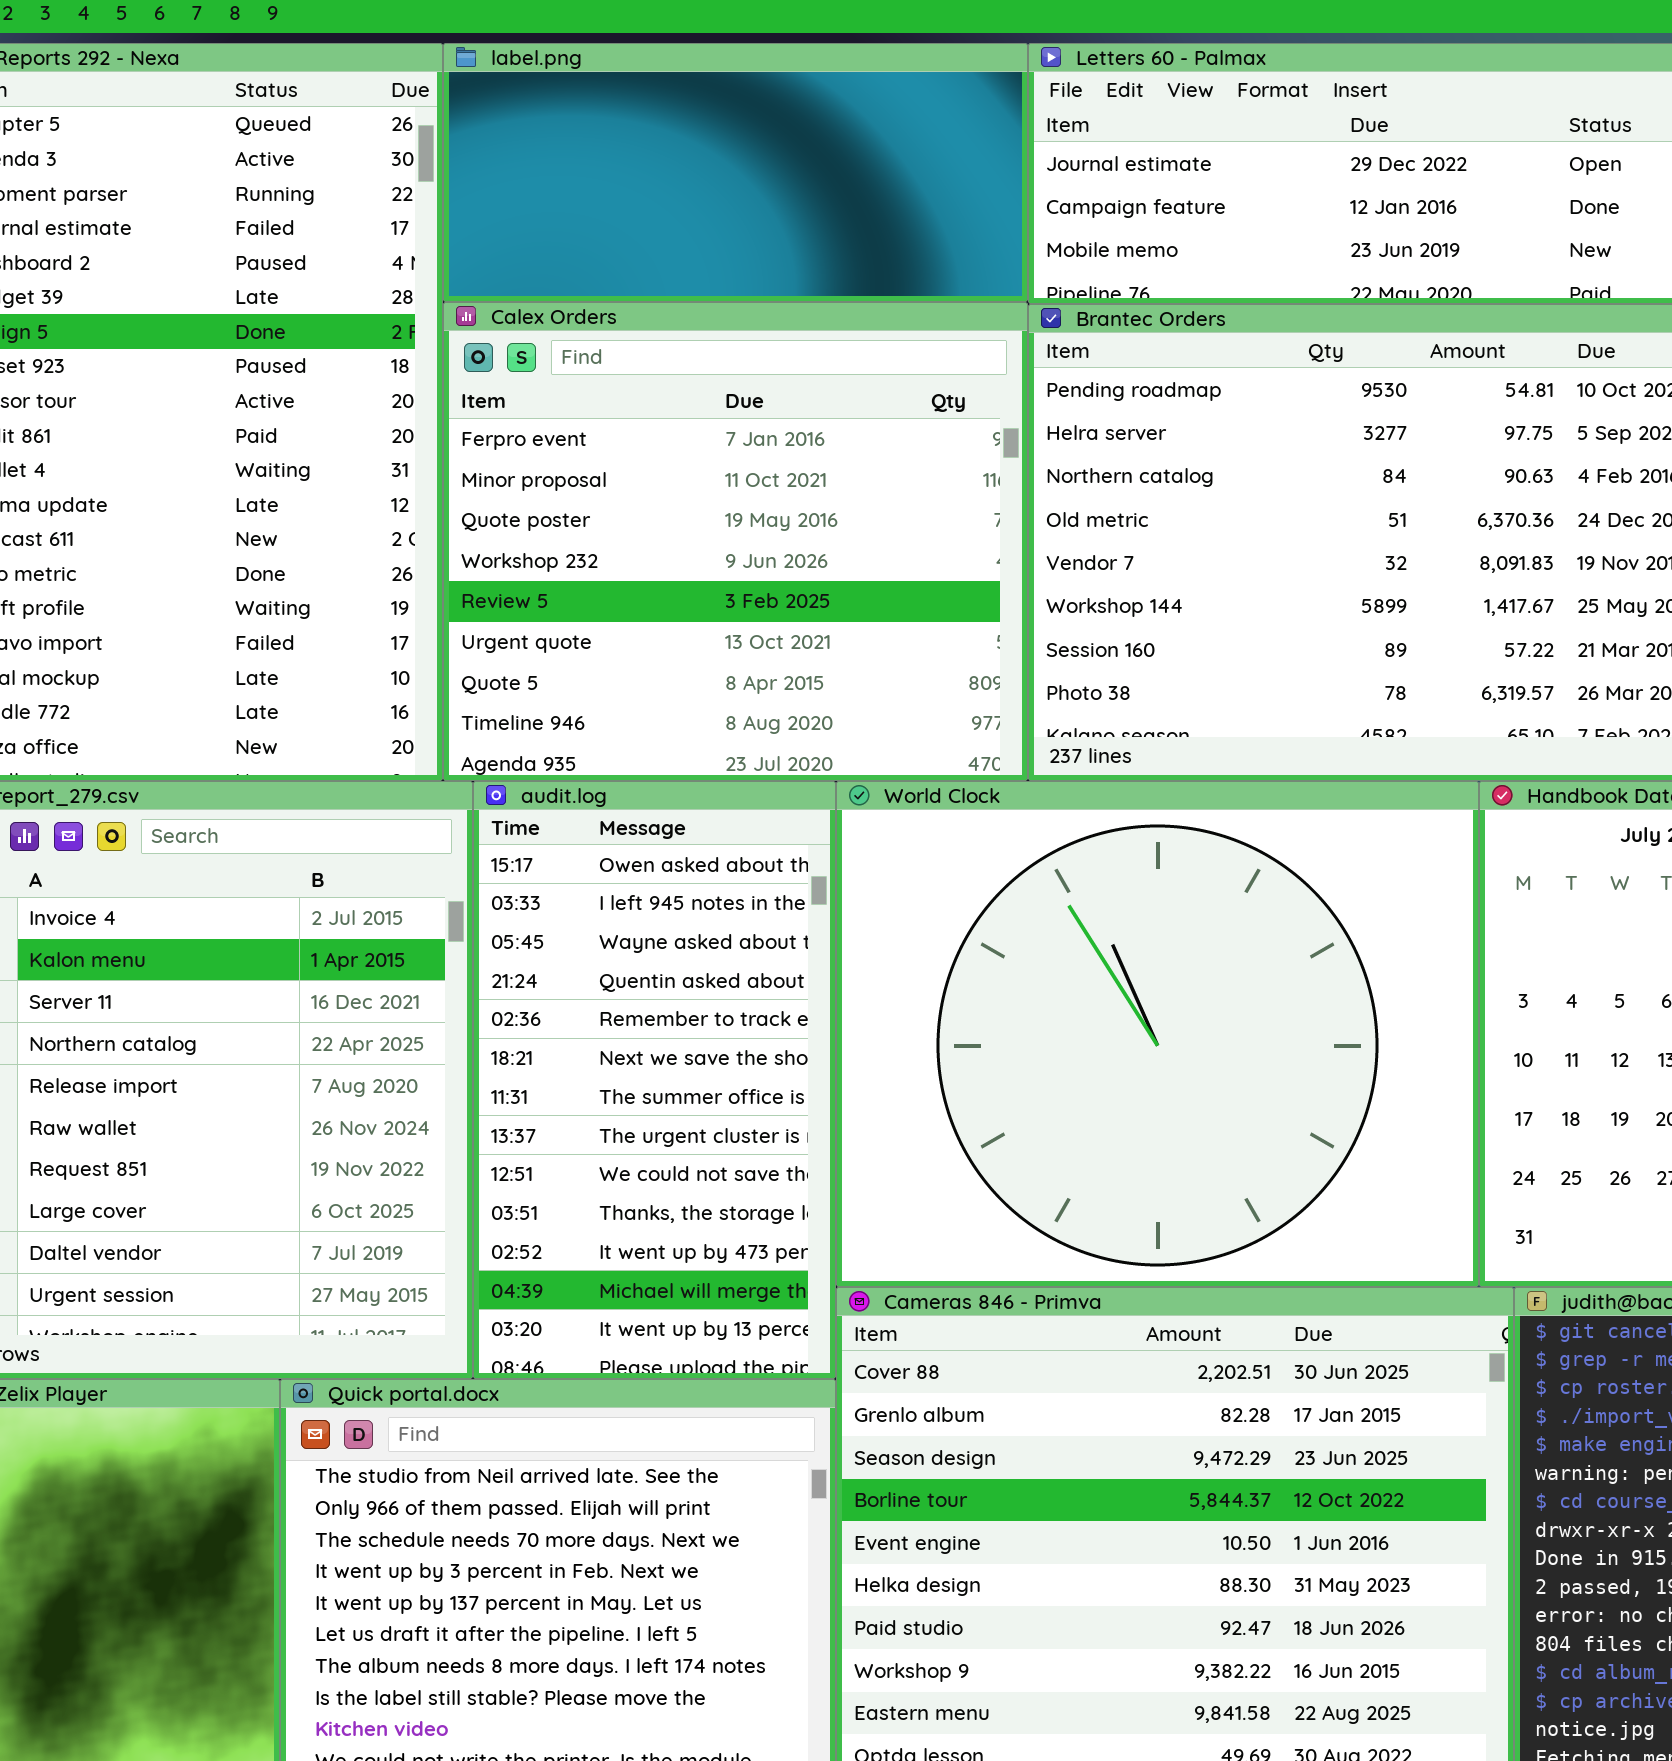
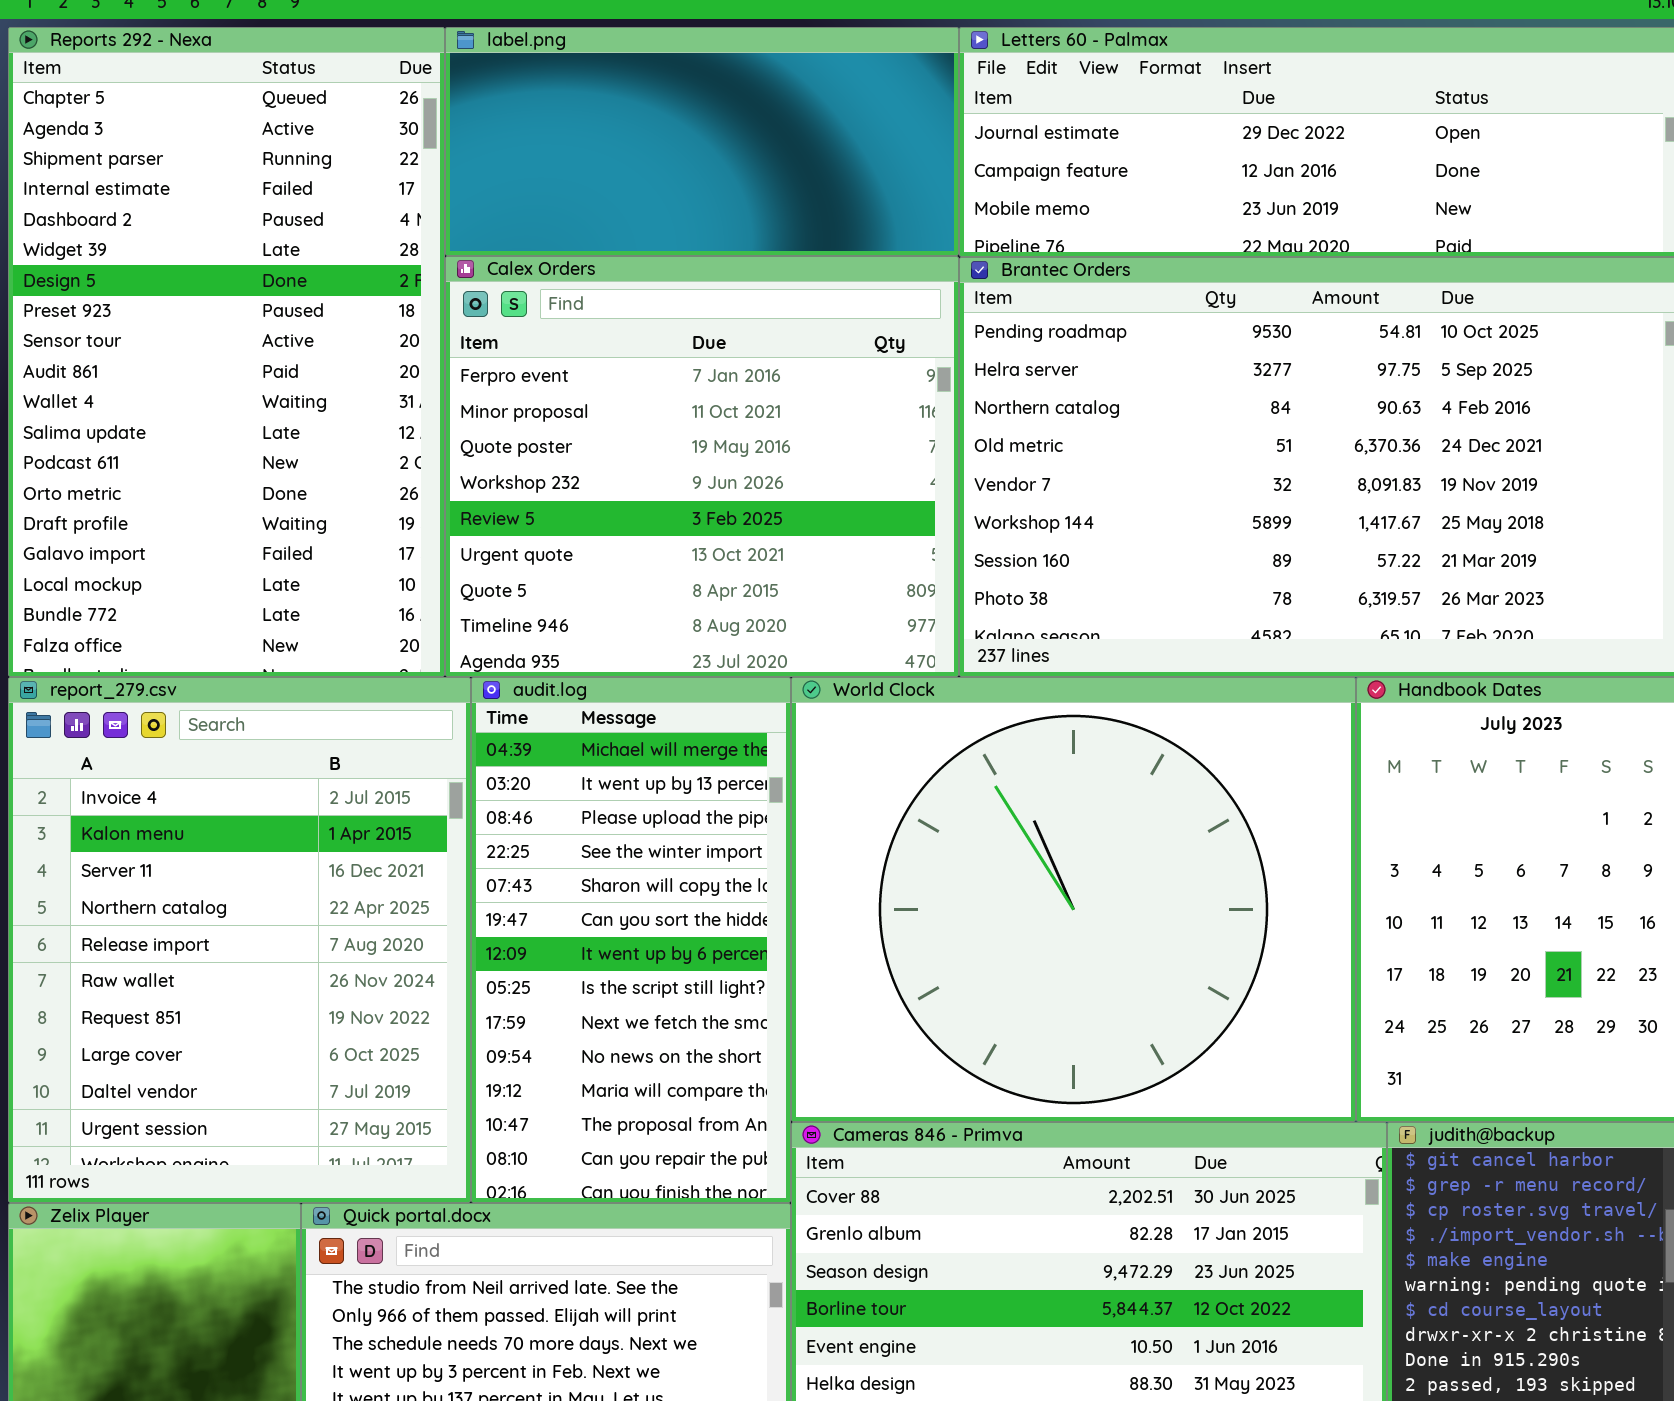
audit.log: [473,781,836,1379] -> [471,677,791,1203], scrolled down 11 rows

